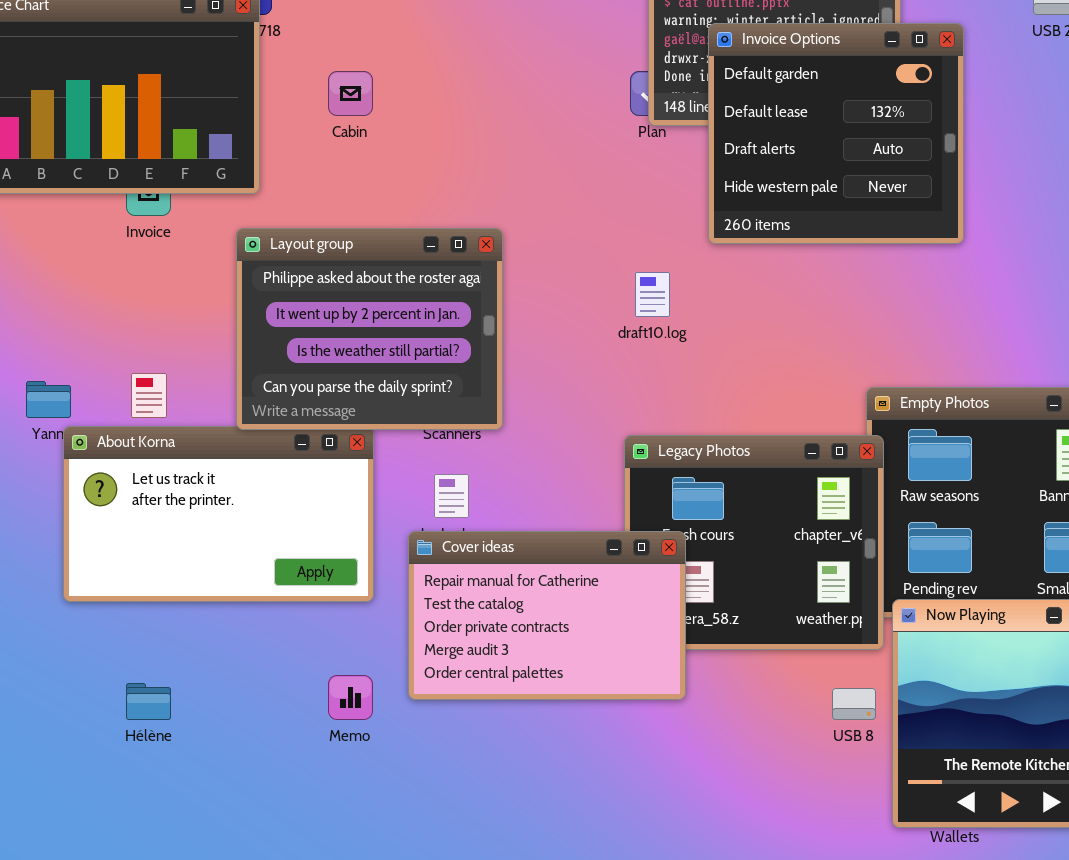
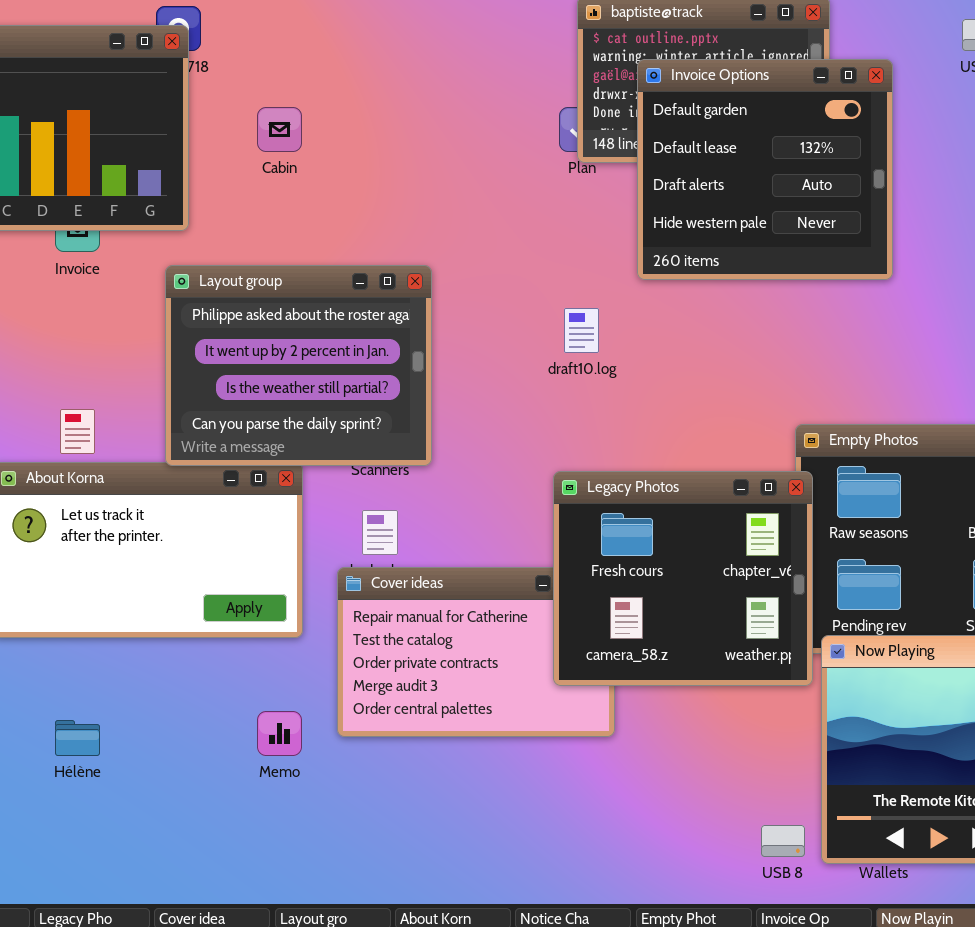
Legacy Photos: [624,435,884,650] -> [553,471,813,686], raised
USB 8: [832,688,876,720] -> [761,825,805,857], moved

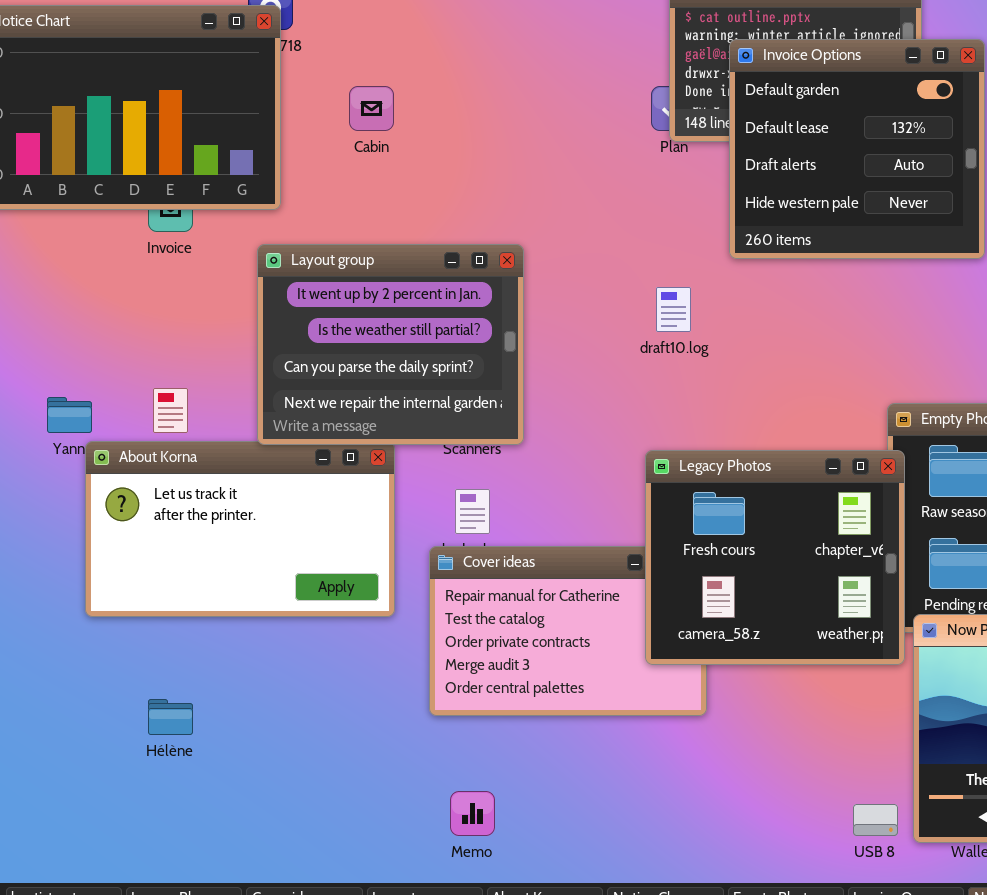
Layout group: [165,265,432,466] -> [257,244,524,445], scrolled down 1 row
Memo: [257,711,302,756] -> [450,791,495,836], moved

